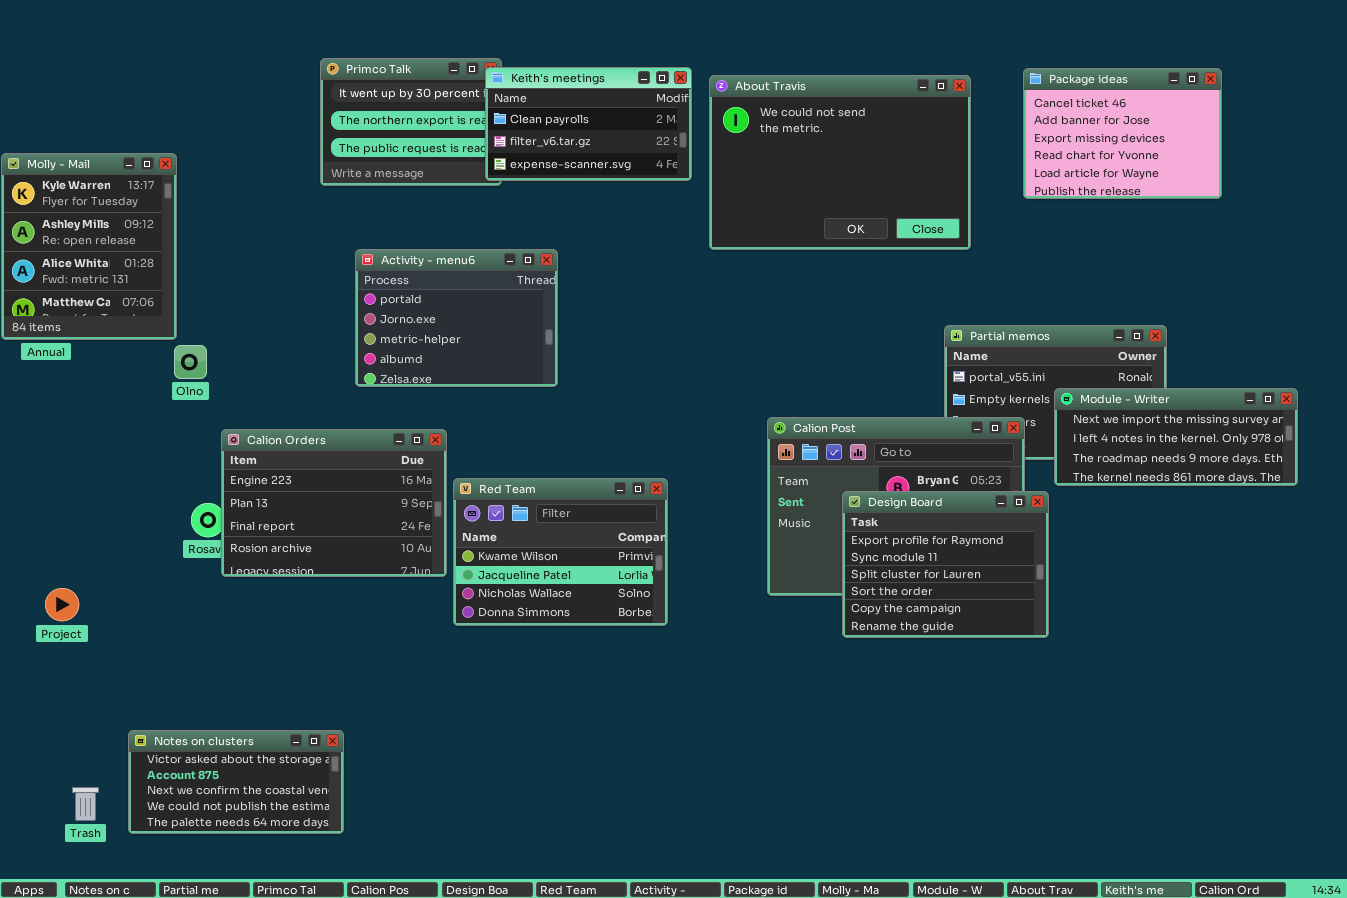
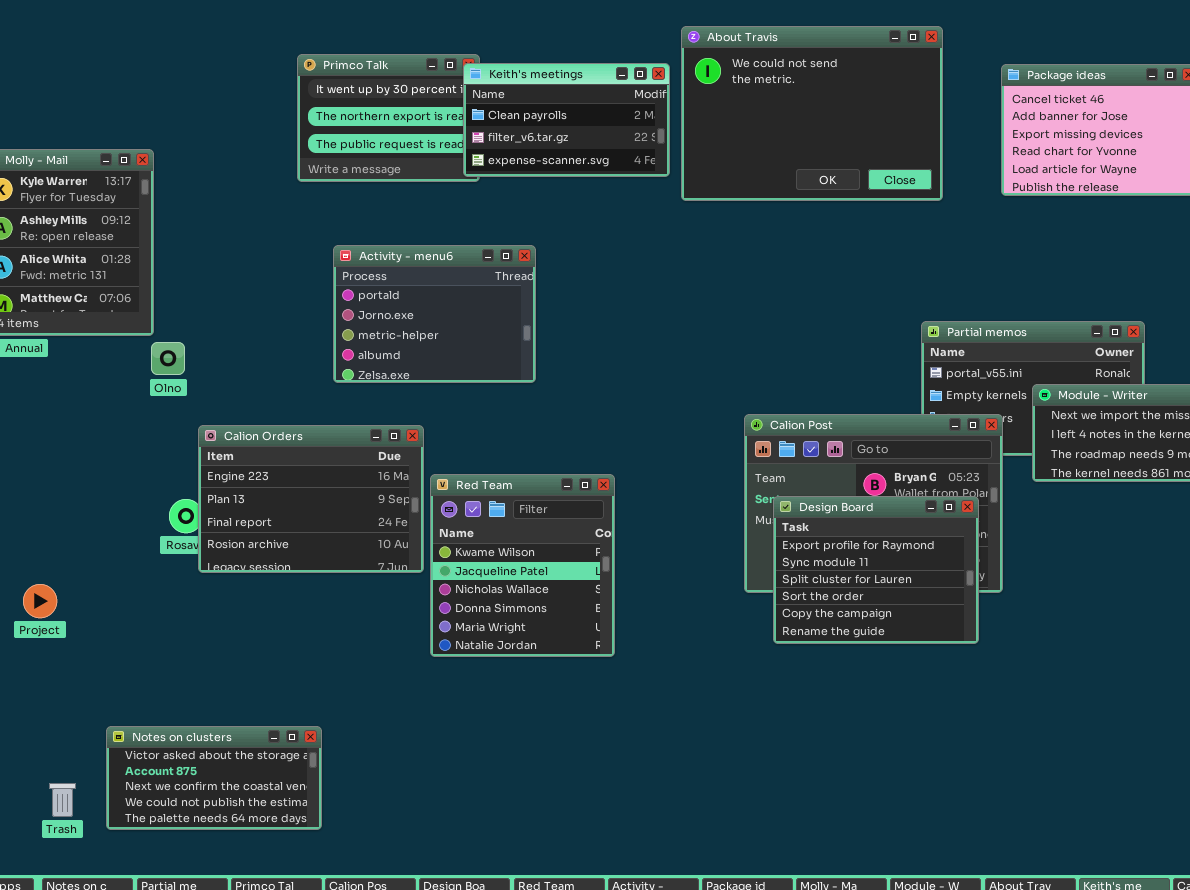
About Travis: [709,75,971,250] -> [681,26,943,201], moved
Red Team: [453,478,668,626] -> [430,474,615,657], resized
Design Board: [842,491,1049,638] -> [773,496,979,644], moved

